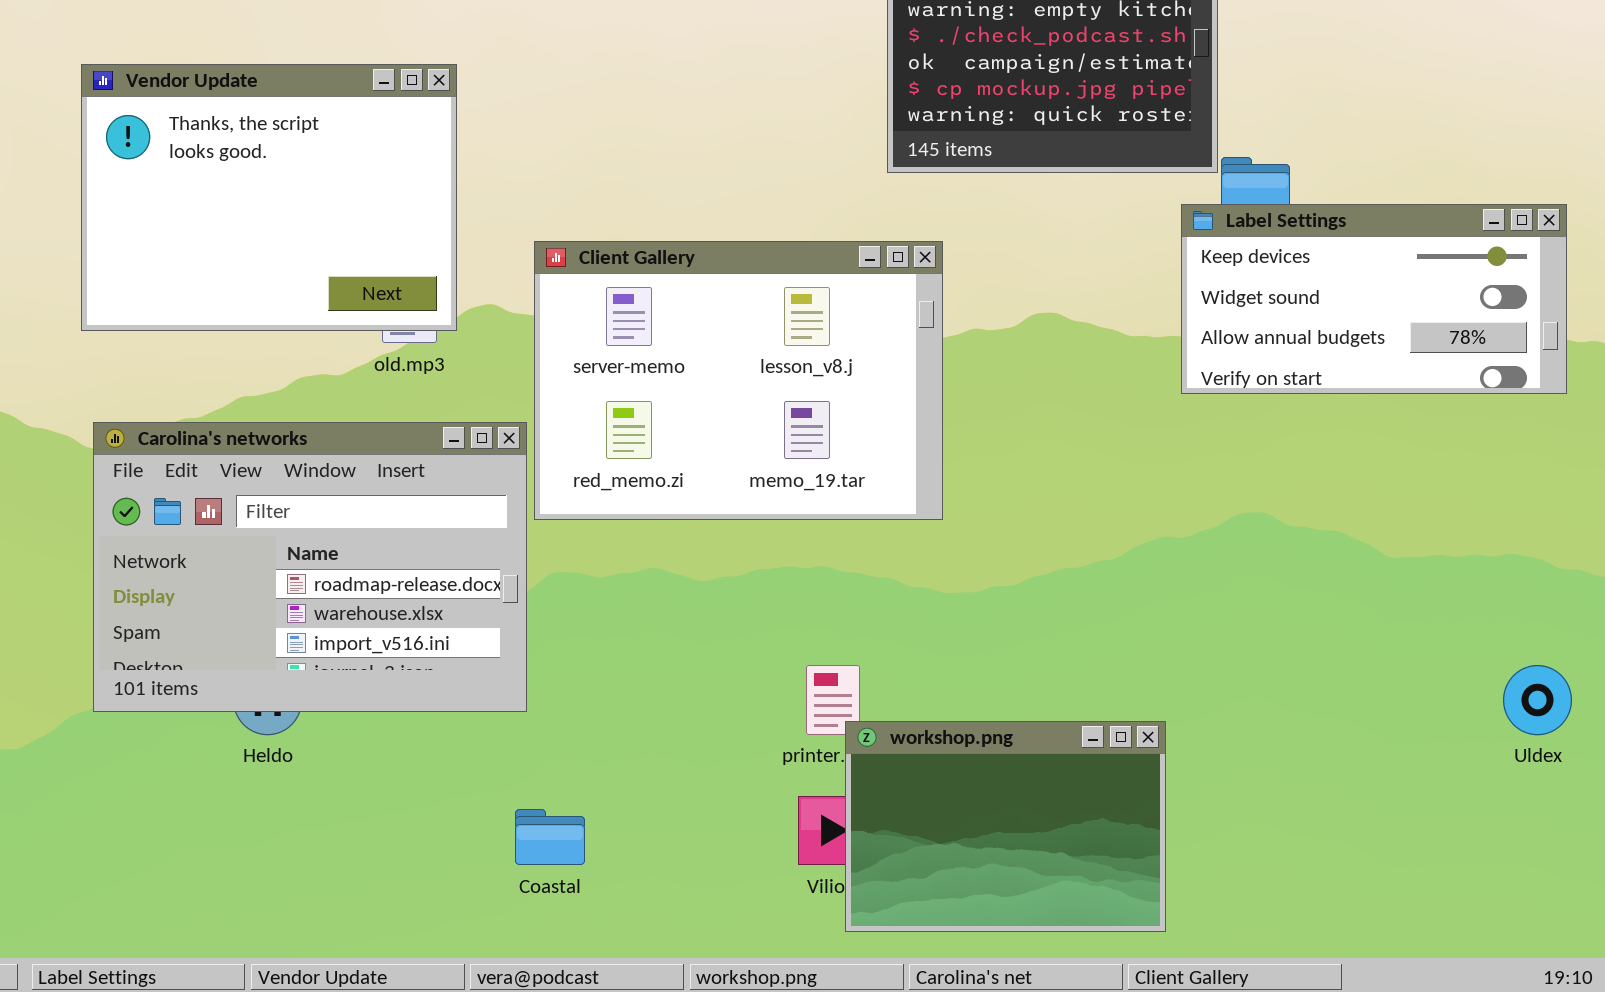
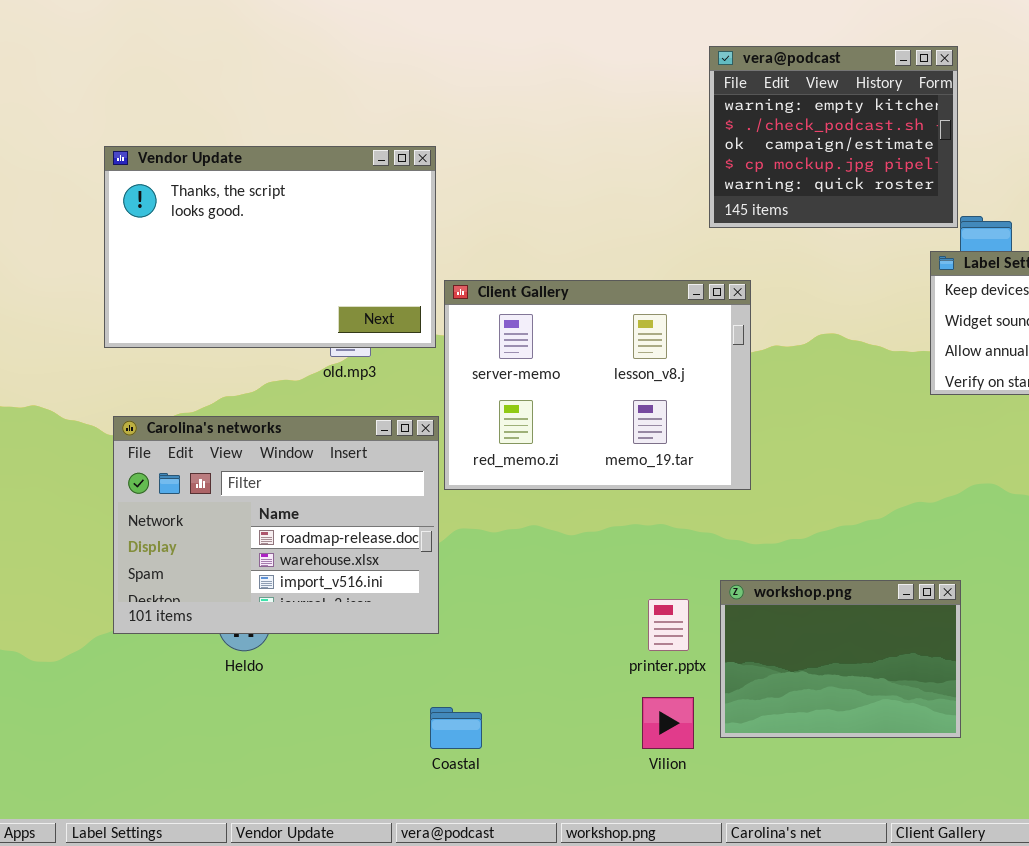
Vendor Update: [81,64,457,331] -> [104,146,436,348], resized
workshop.png: [845,721,1166,932] -> [720,580,961,738], moved

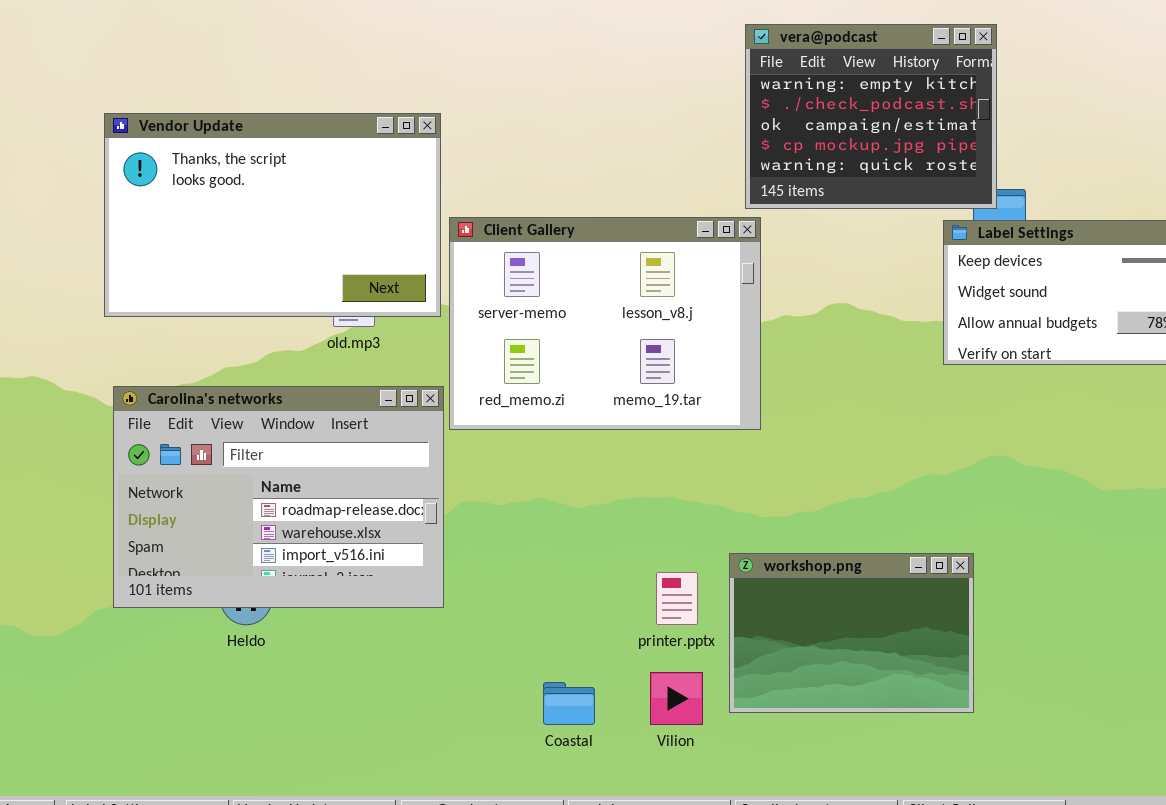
vera@podcast: [709,46,958,228] -> [745,24,997,209], moved
Client Gallery: [444,280,751,490] -> [449,217,761,430], moved
Coastal: [430,707,482,749] -> [543,682,595,725], moved

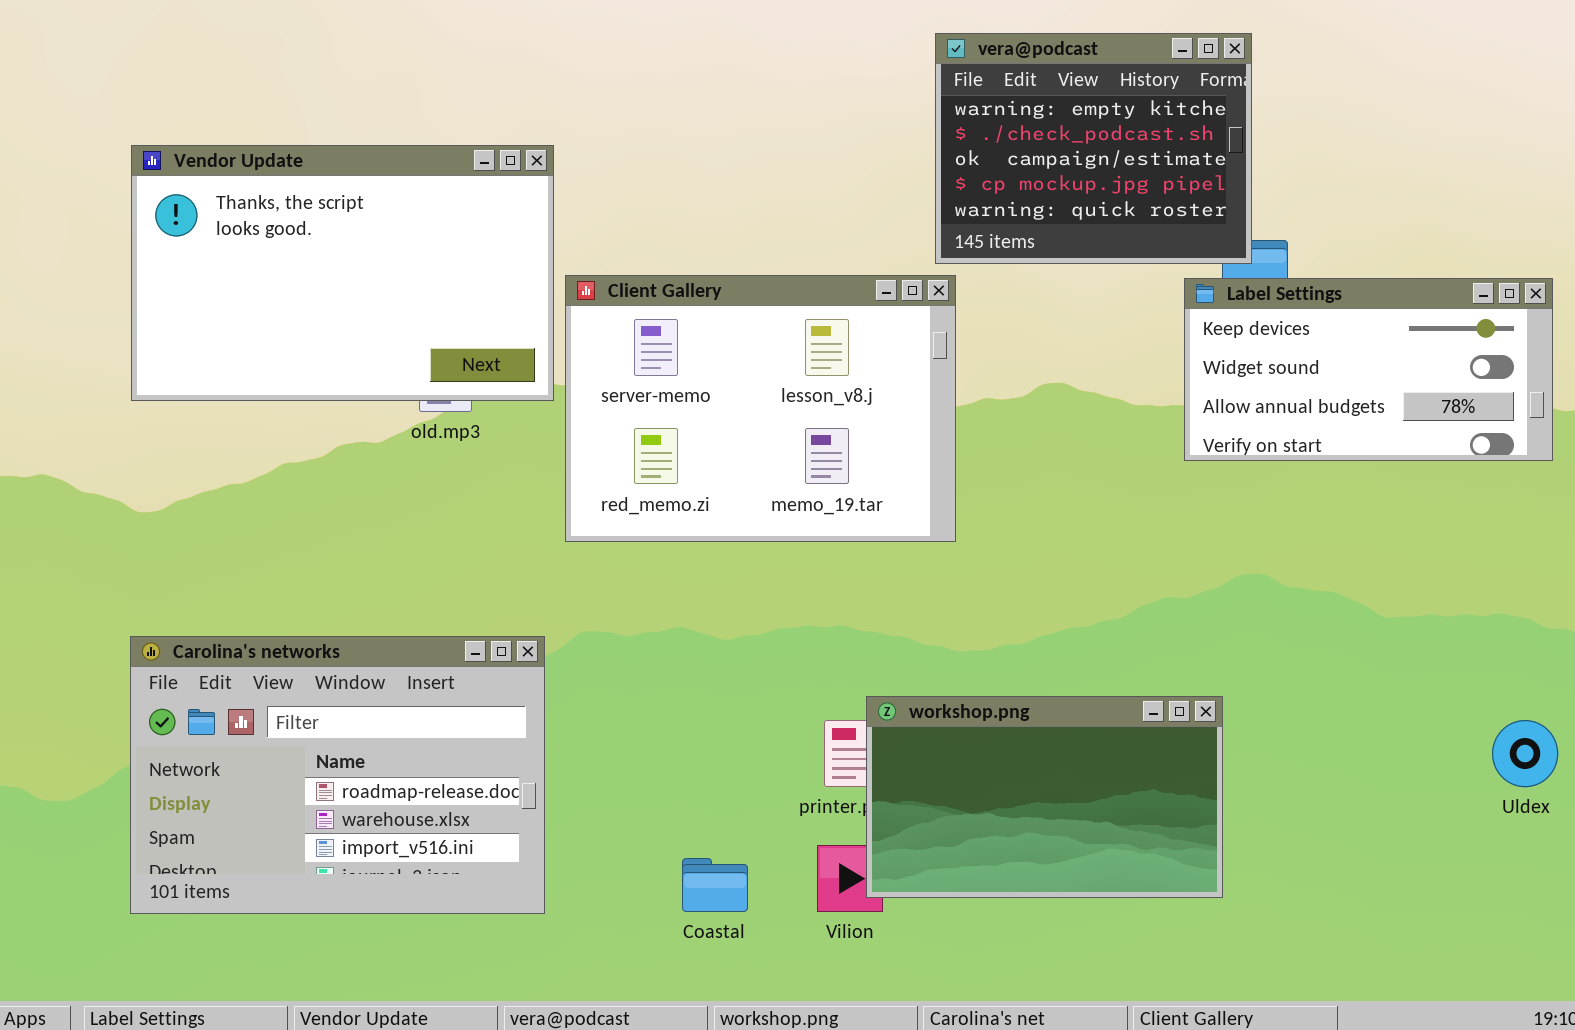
Carolina's networks: [113,386,444,608] -> [130,636,545,914], moved
workshop.png: [729,553,974,713] -> [866,696,1223,898], resized

